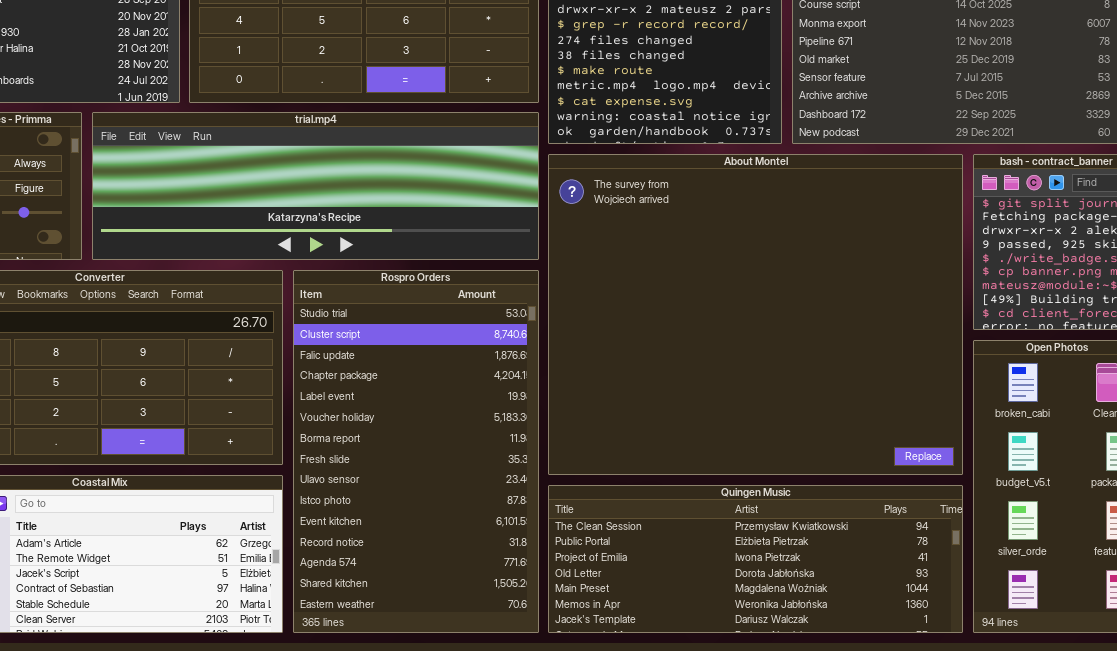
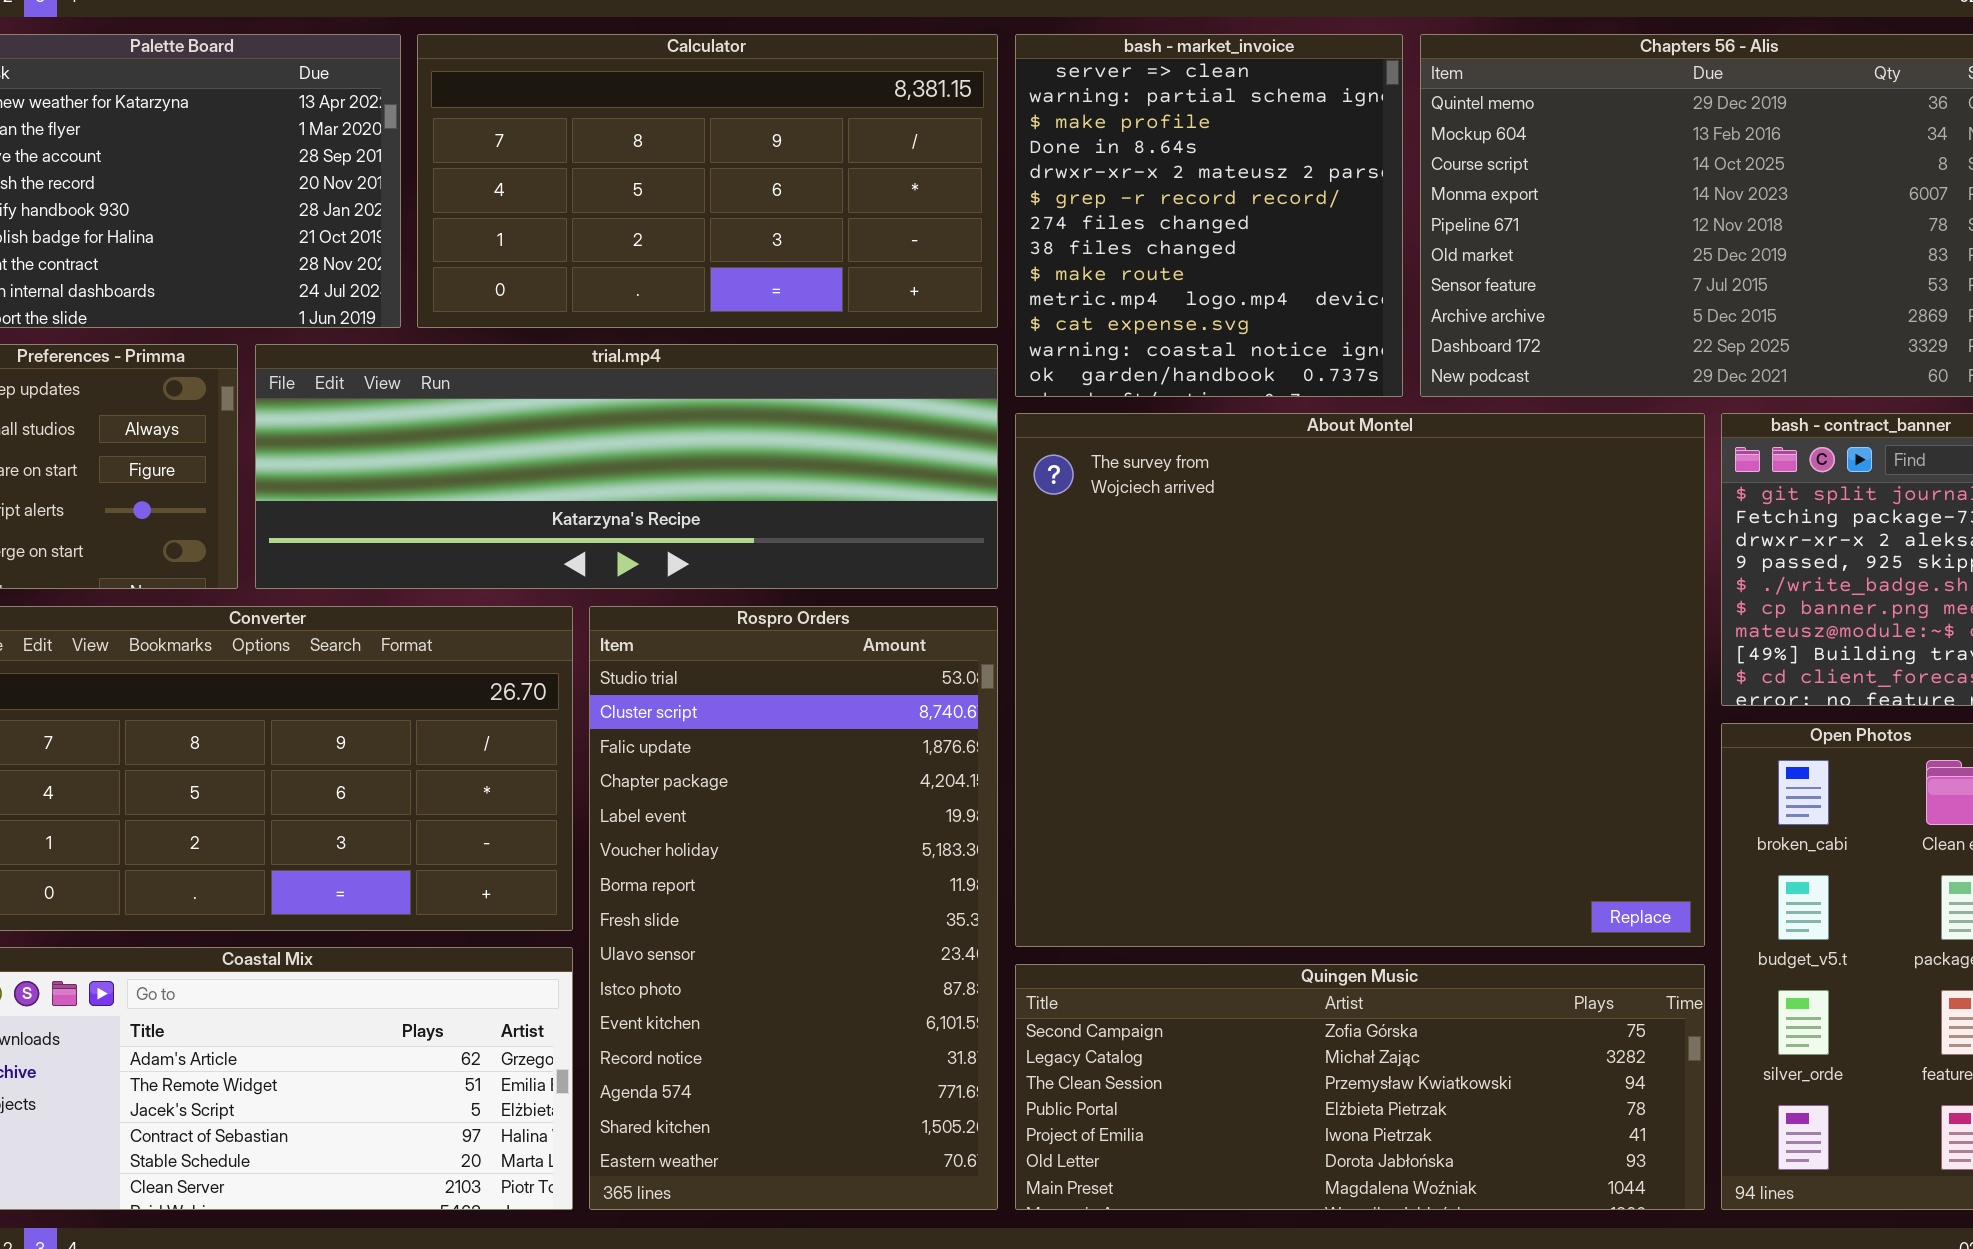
Quingen Music: [548,485,963,633] -> [1015,964,1705,1210], scrolled up 2 rows

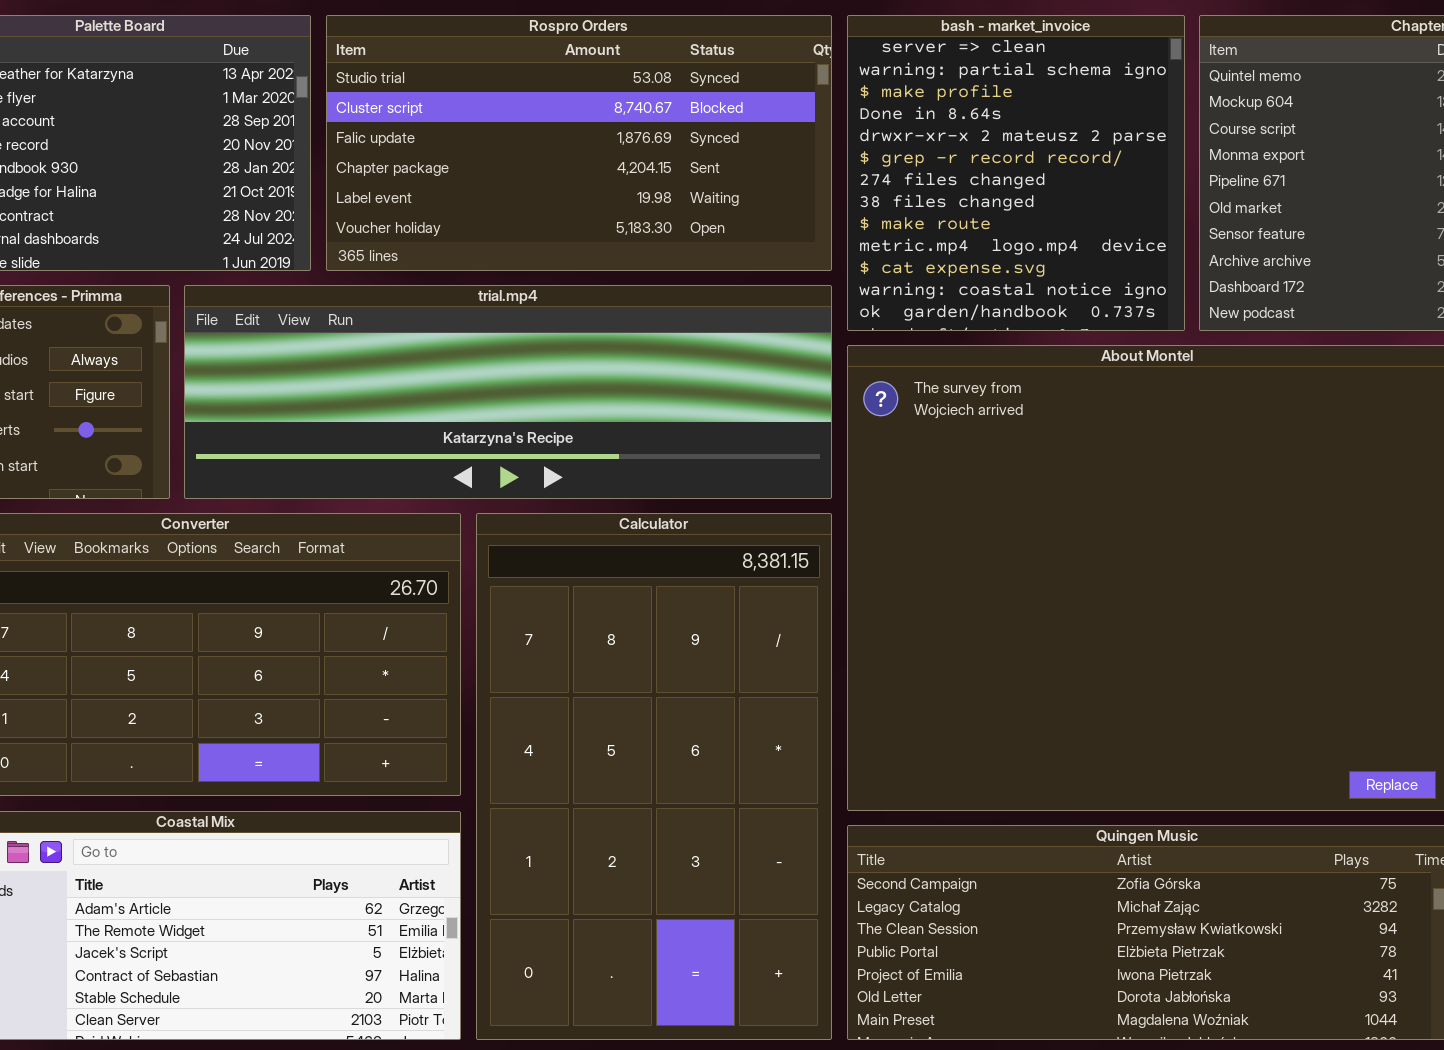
Calculator: [417,34,998,328] -> [476,513,832,1040], moved, resized
Rospro Orders: [589,606,998,1210] -> [326,15,832,271], moved, resized

